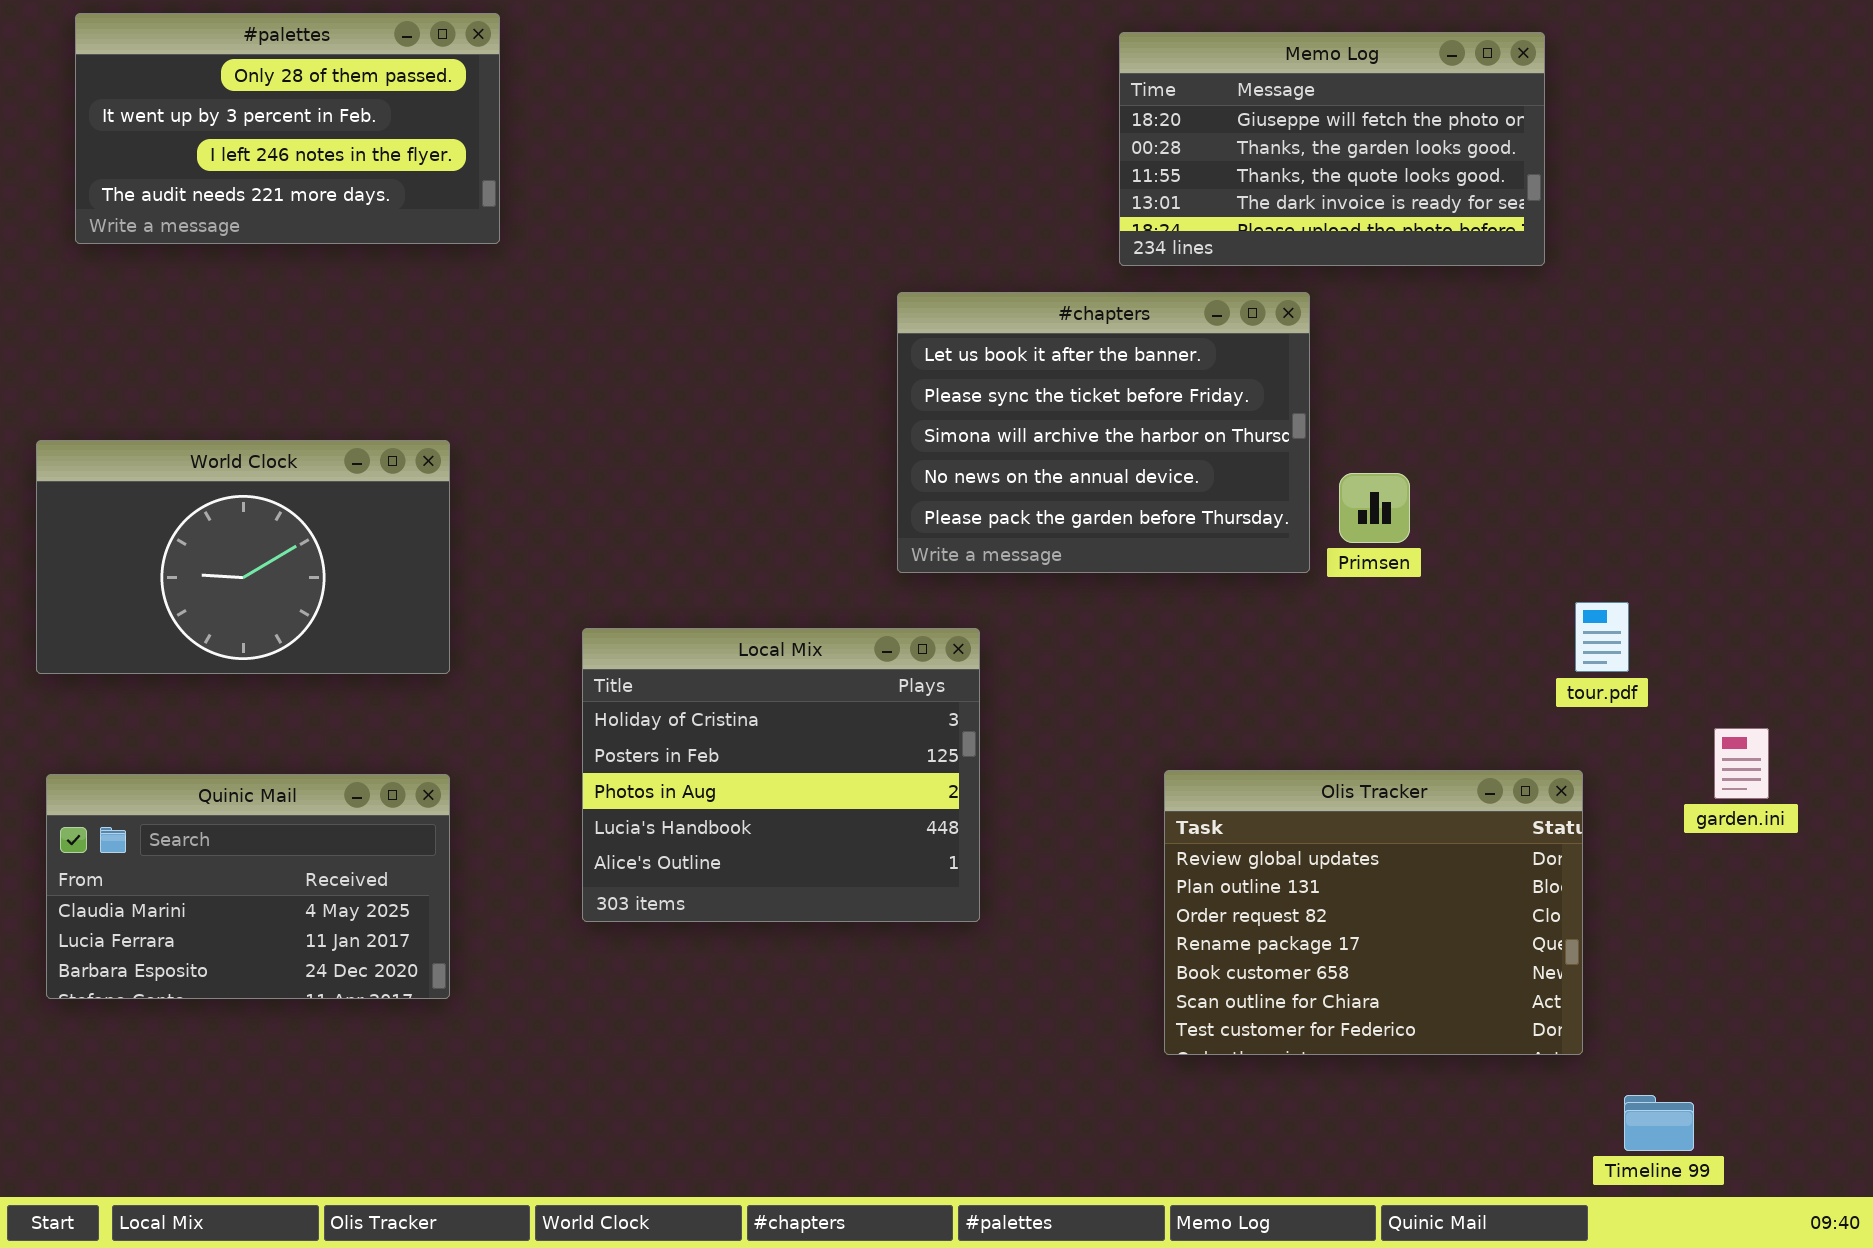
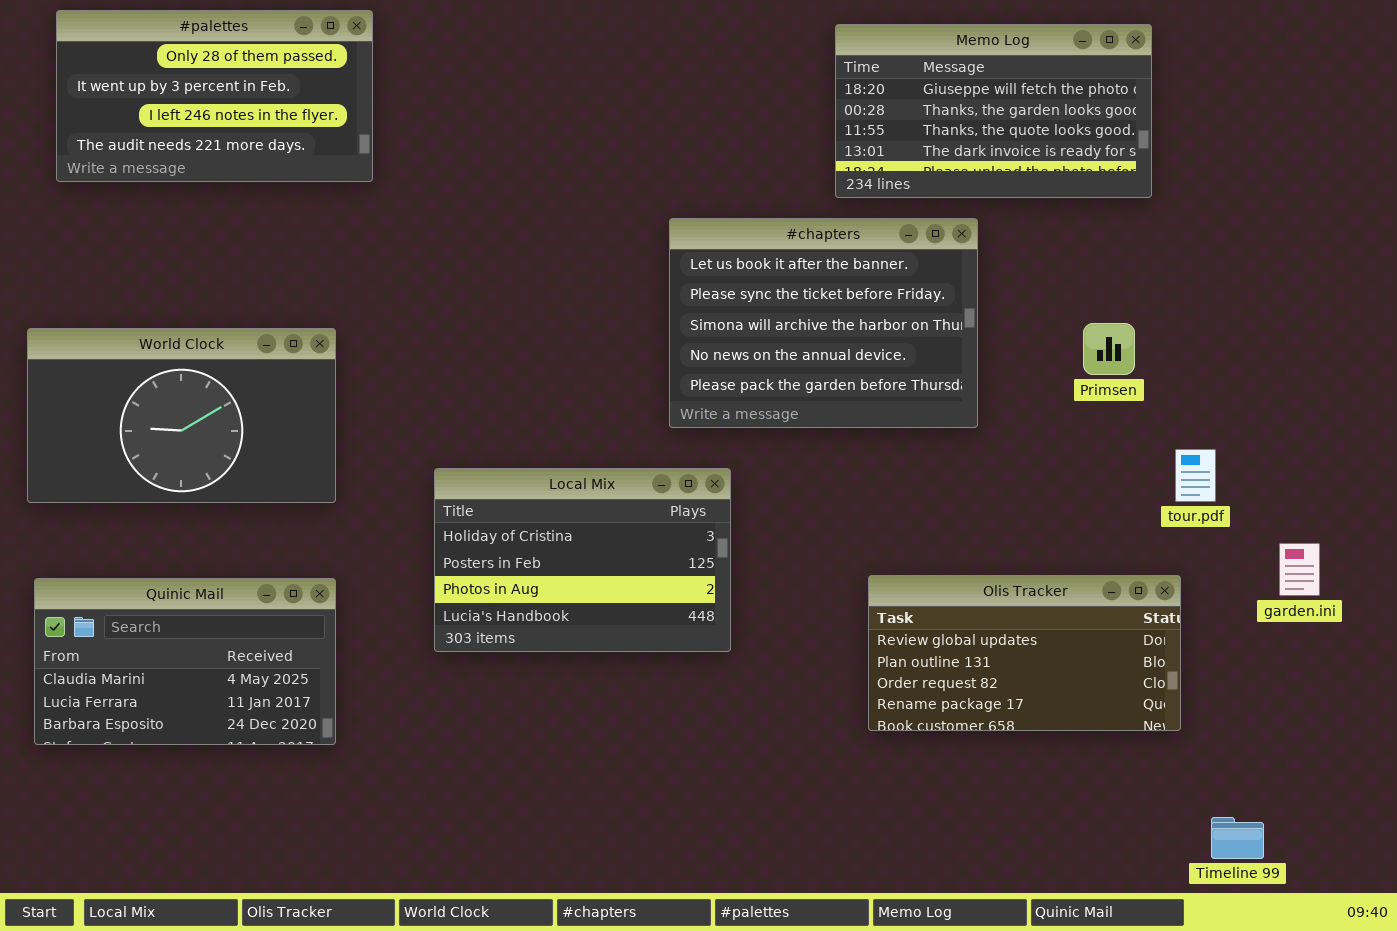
Primsen: [1339,473,1410,543] -> [1083,323,1135,375], moved
Local Mix: [582,628,980,922] -> [434,468,731,652], resized
Olis Tracker: [1164,770,1583,1055] -> [868,575,1181,731], resized

